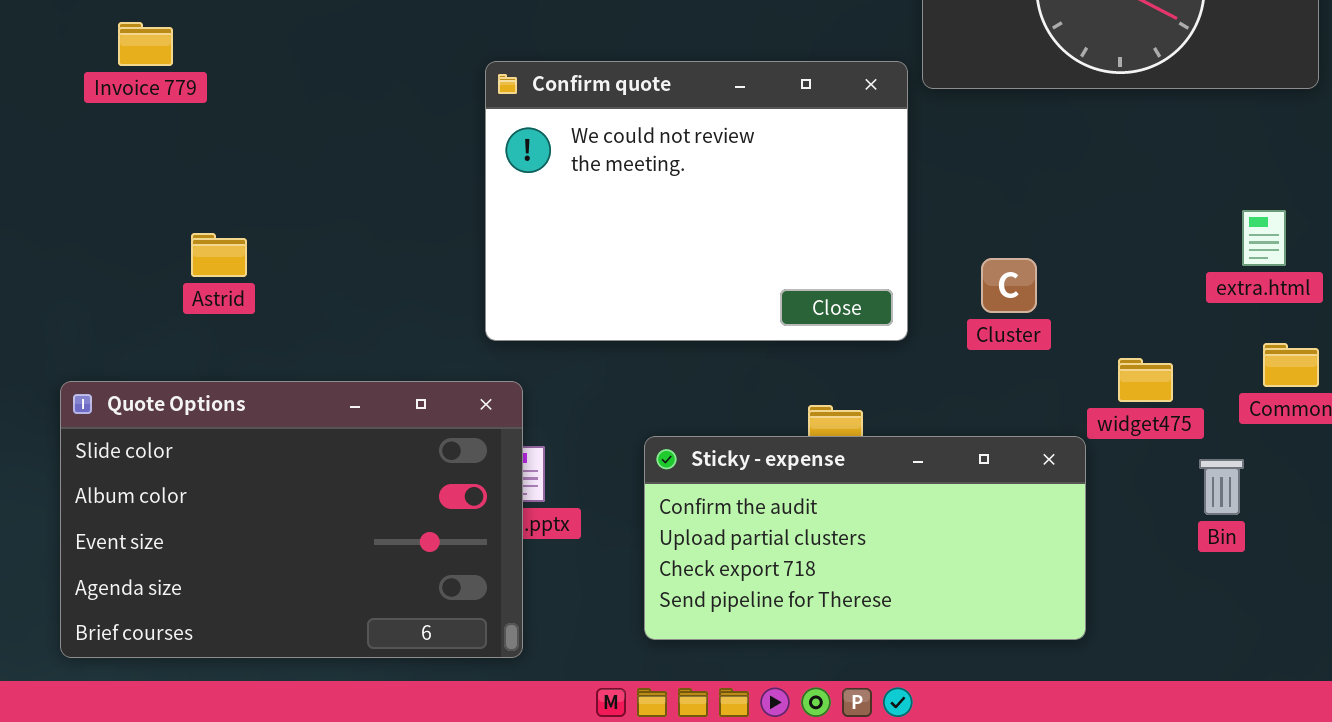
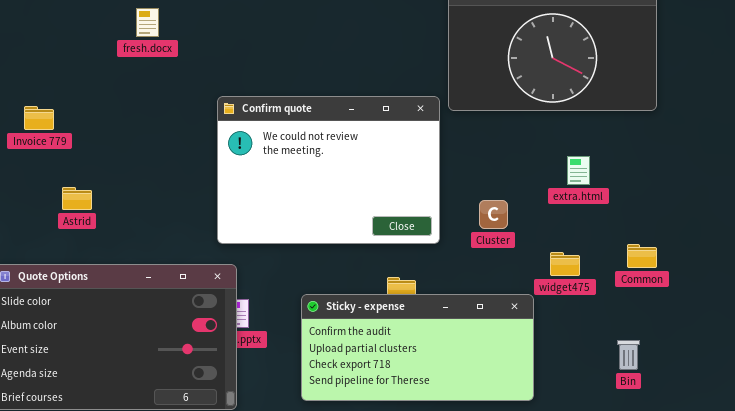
Invoice 779: [118,22,173,66] -> [24,106,54,130], moved
extra.html: [1242,210,1286,266] -> [567,156,590,185], moved
Bin: [1199,459,1244,515] -> [617,340,640,370], moved

